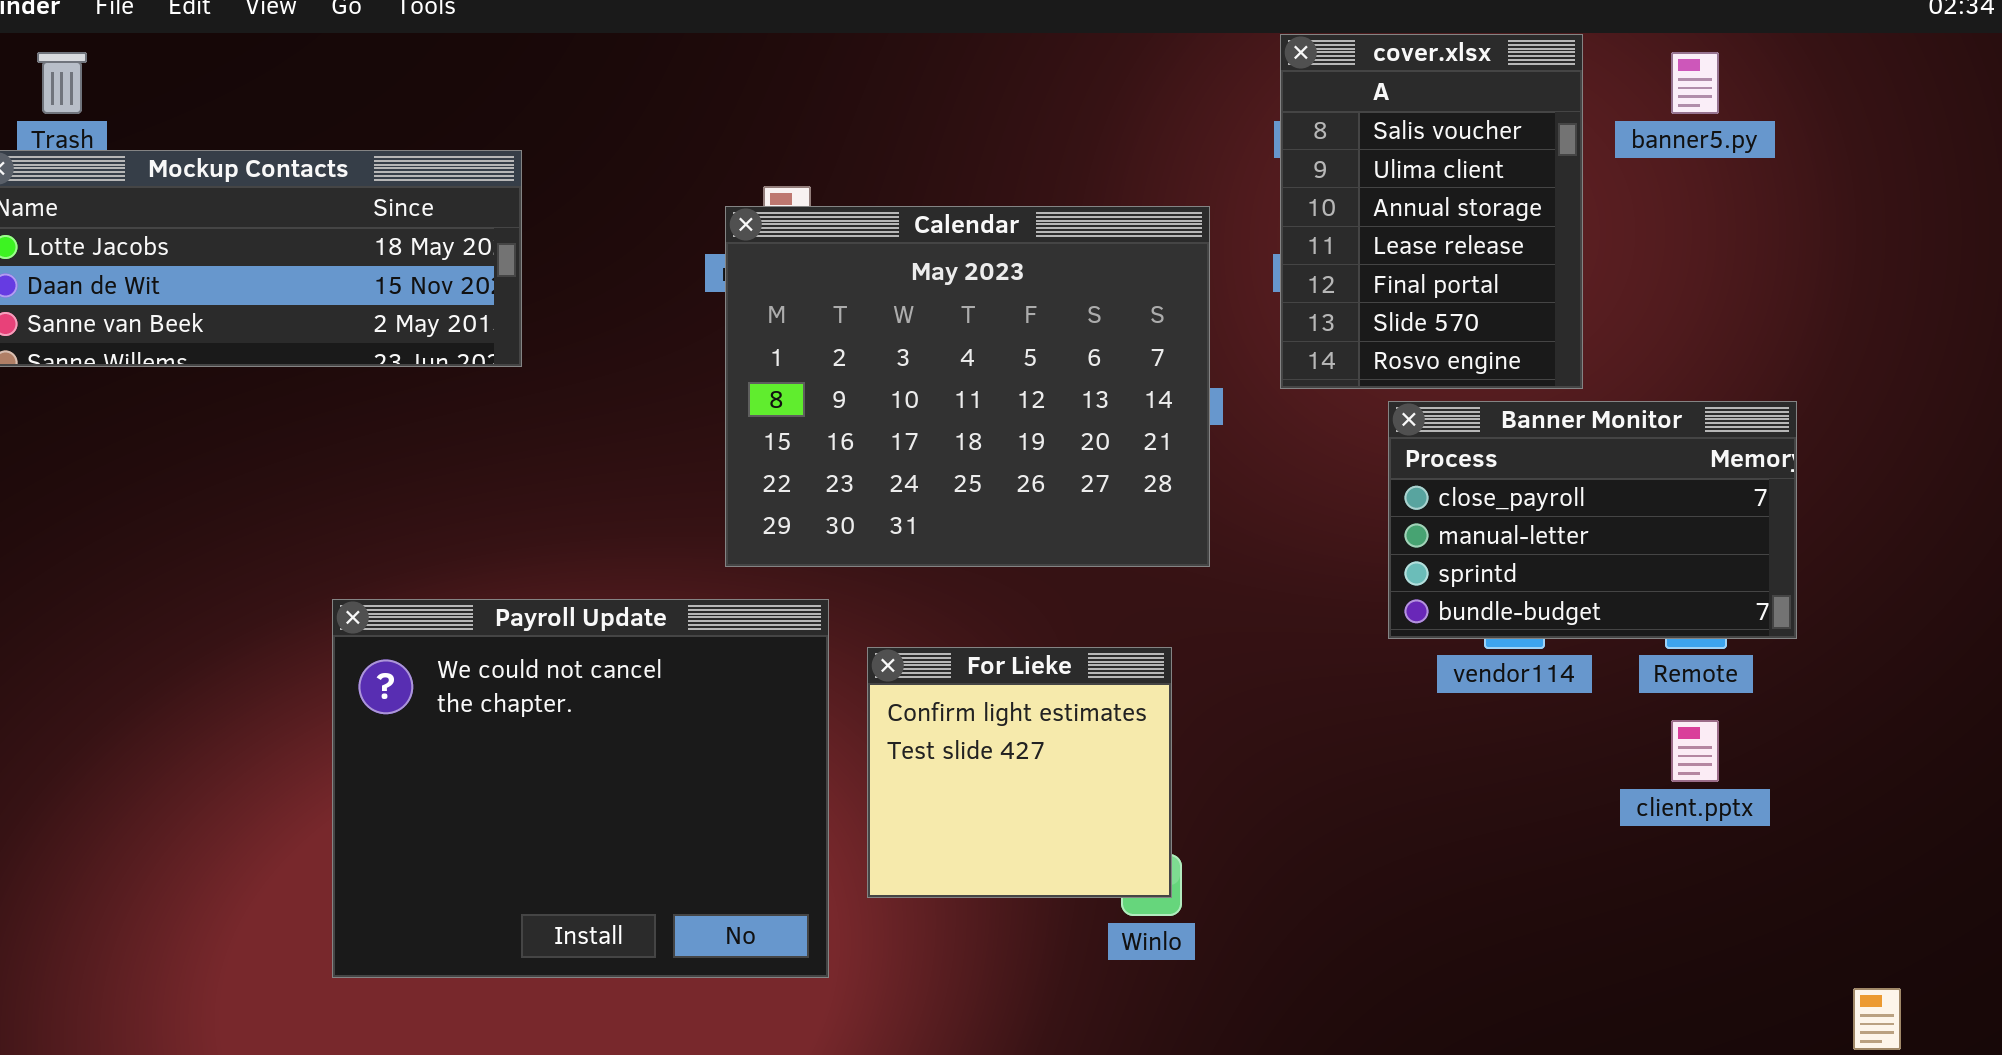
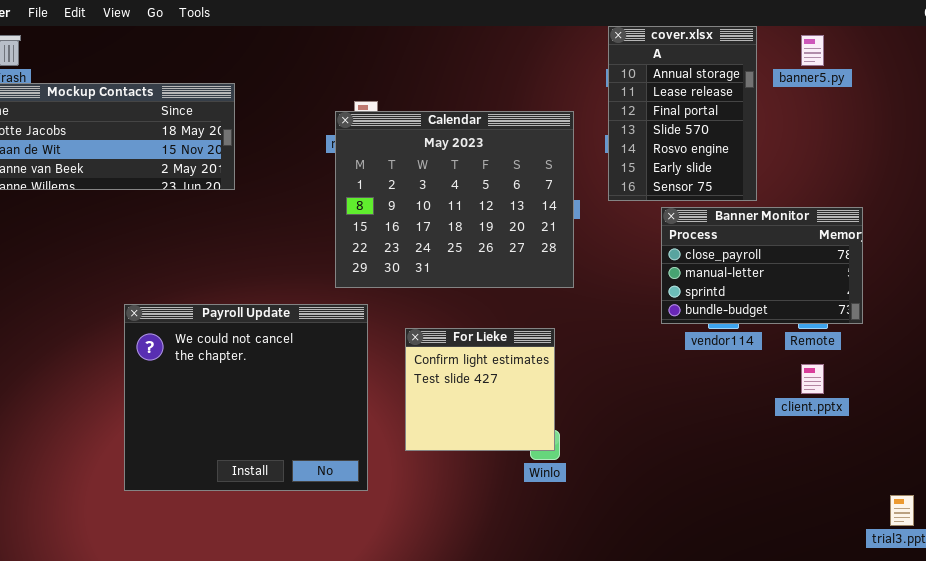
cover.xlsx: [1280,34,1583,389] -> [608,26,757,201], scrolled down 2 rows
Payroll Update: [332,599,829,978] -> [124,304,368,491], moved

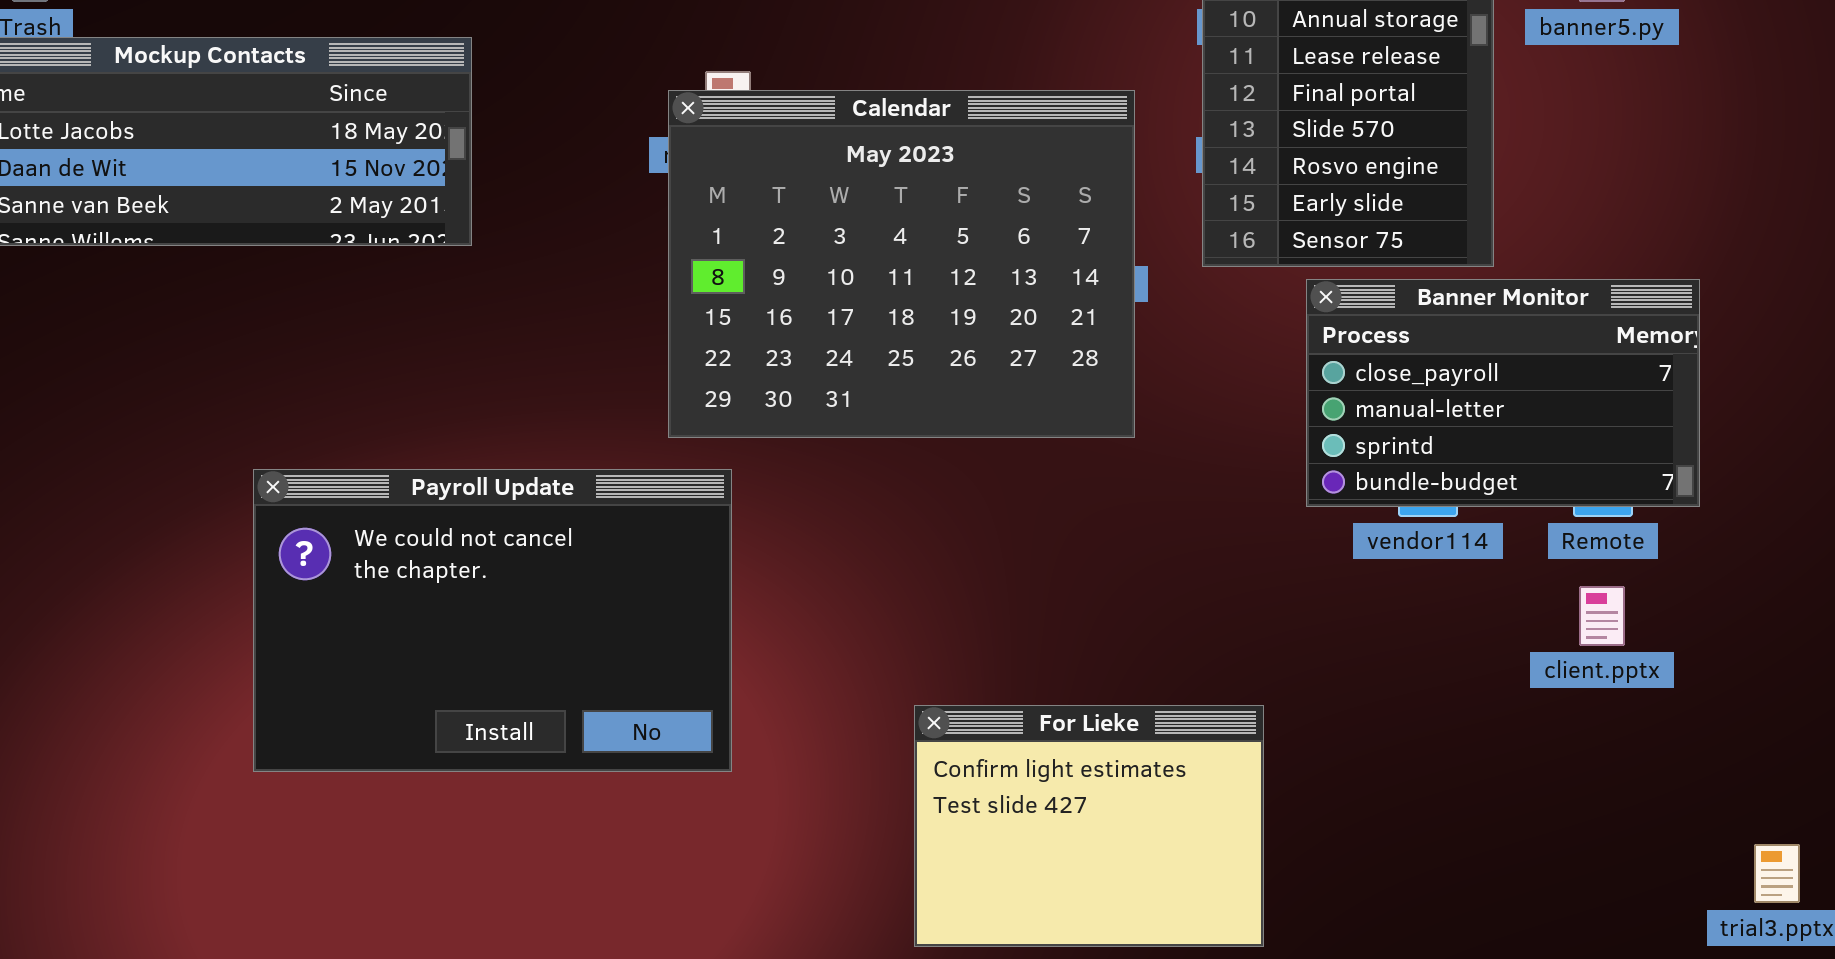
Payroll Update: [124,304,368,491] -> [253,469,732,772], resized
For Lieke: [405,328,555,451] -> [914,705,1264,947], moved, resized

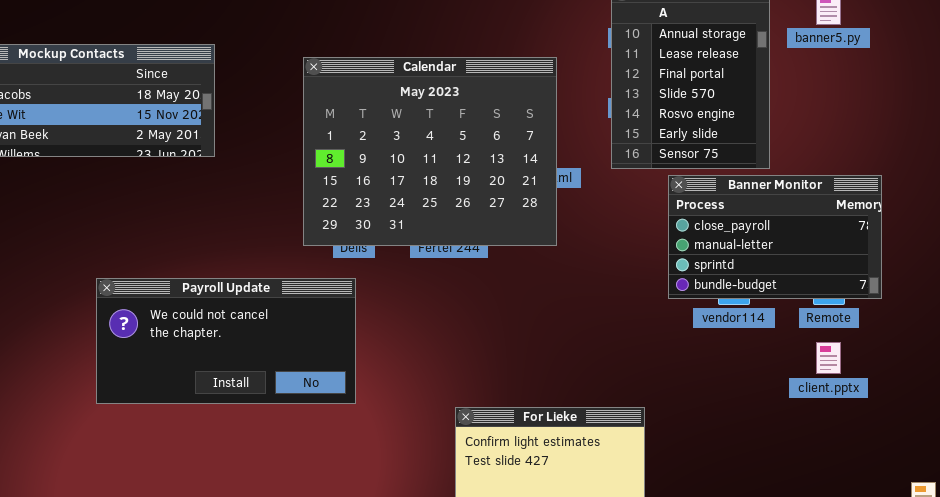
Calendar: [668,90,1135,438] -> [303,57,557,246], moved
Payroll Update: [253,469,732,772] -> [96,278,356,404], resized

